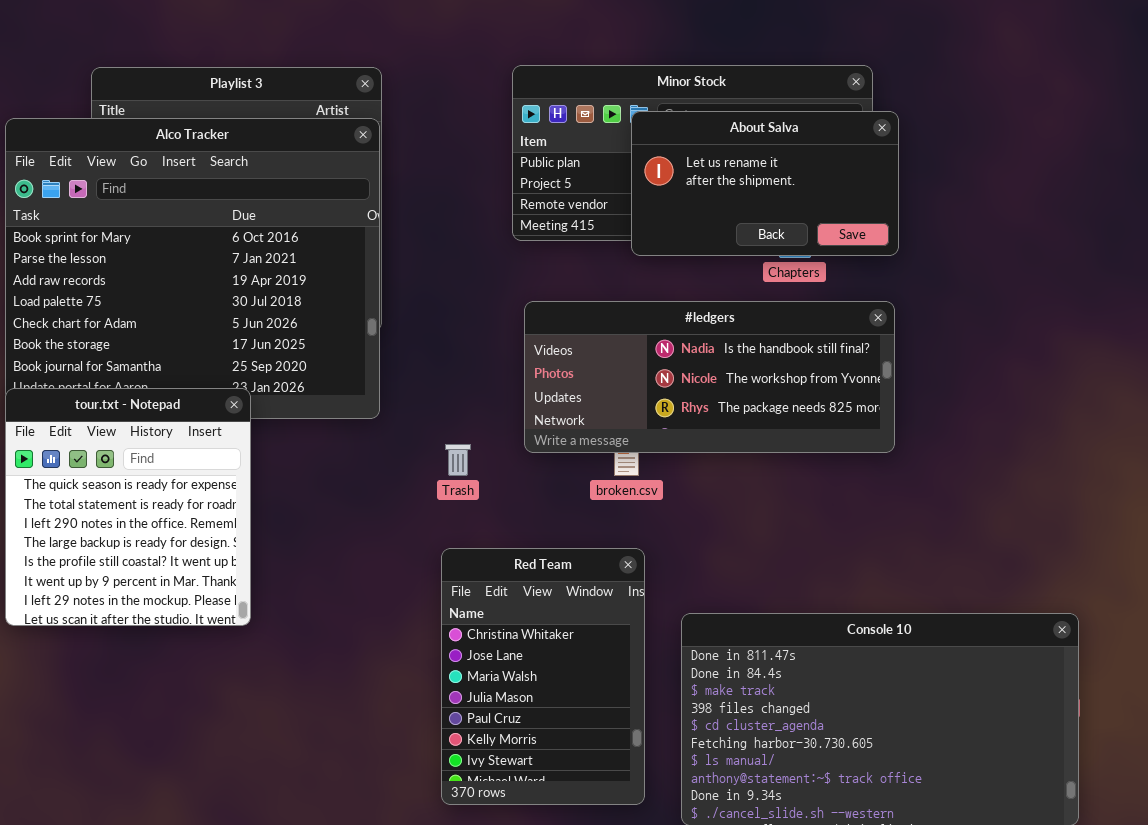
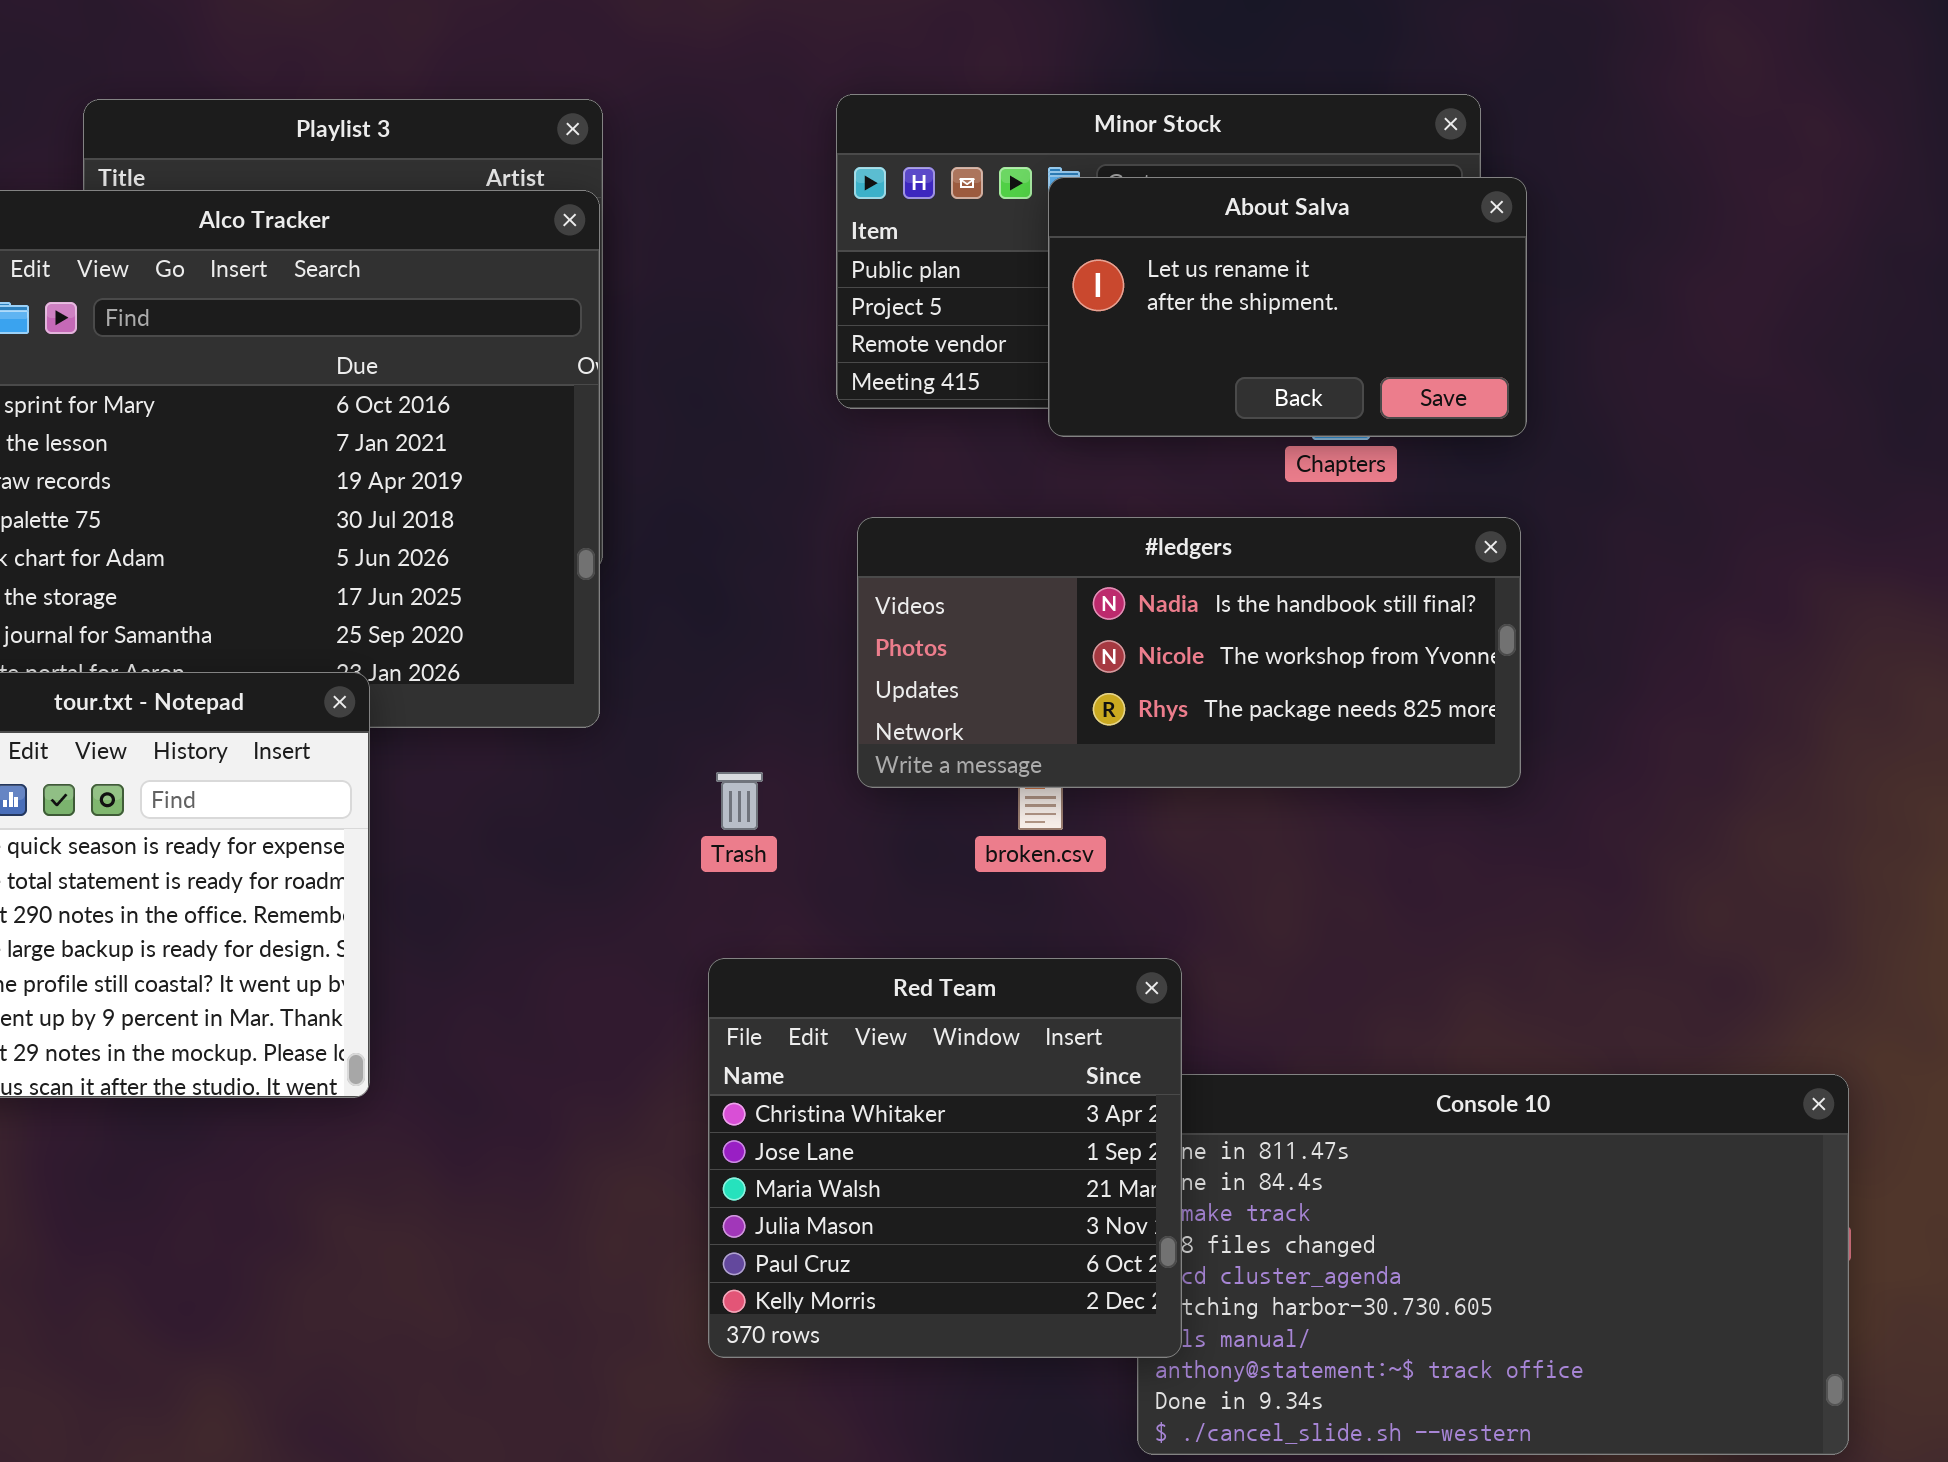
Red Team: [441,548,645,805] -> [708,958,1182,1358], resized

